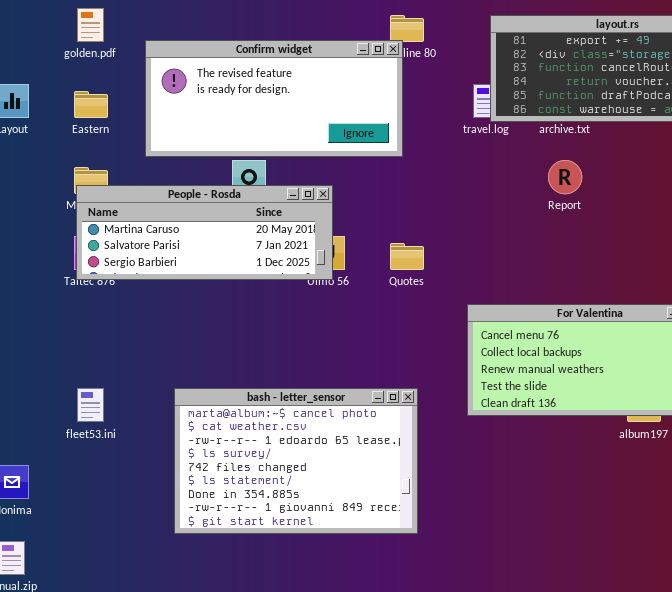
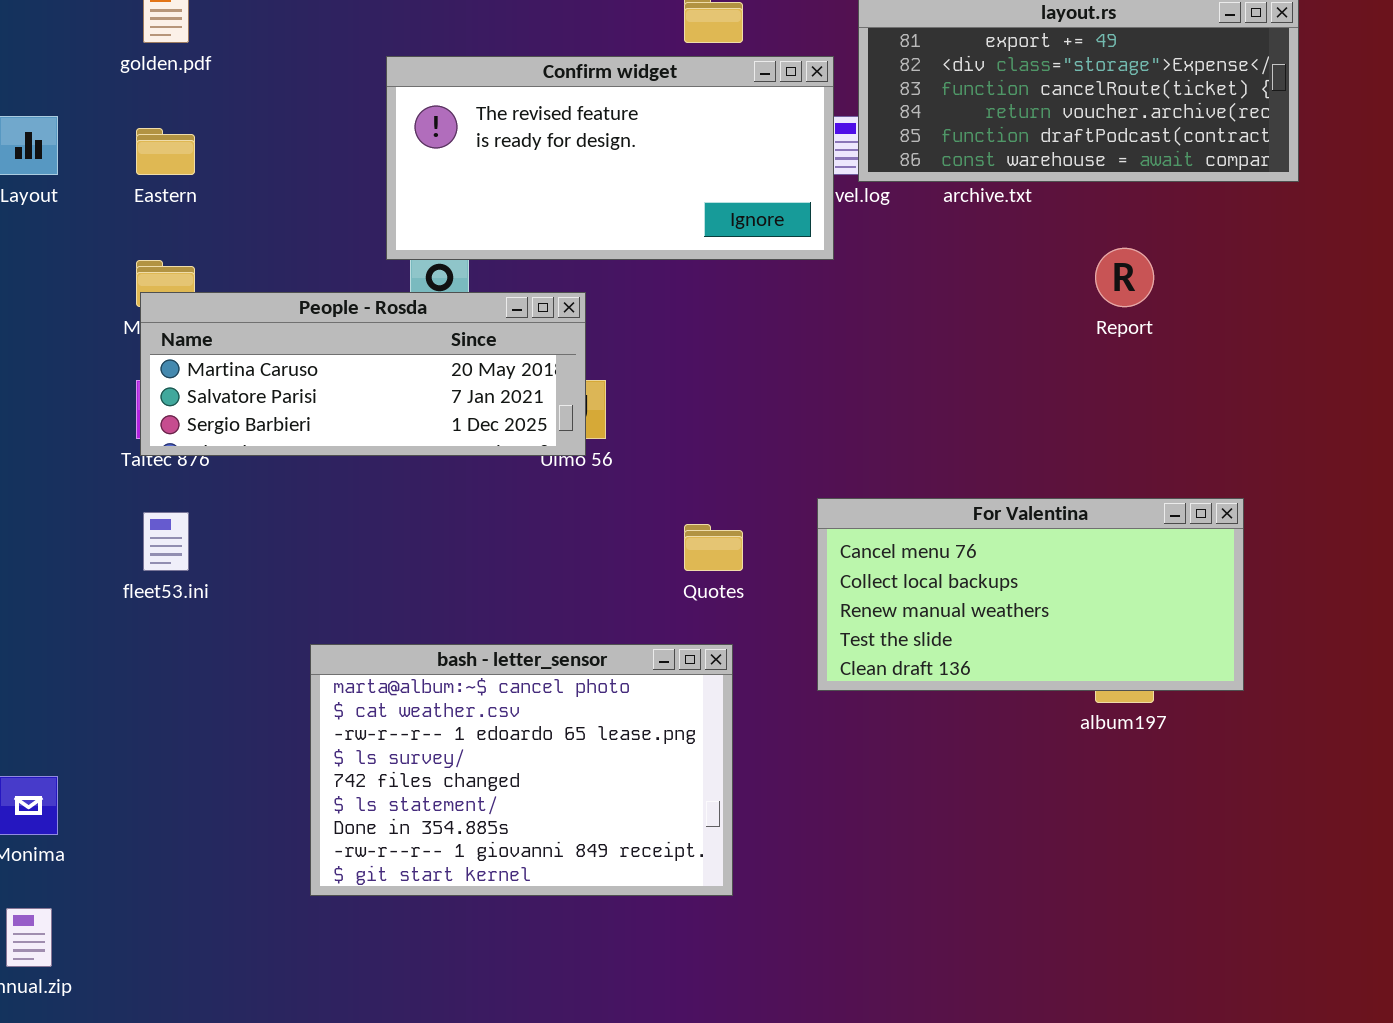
Confirm widget: [145,40,403,157] -> [386,56,834,260], moved
Report: [548,160,582,194] -> [1095,248,1154,307], moved
Quotes: [390,243,424,270] -> [684,524,743,571], moved
fleet53.ini: [77,388,104,422] -> [143,512,189,571], moved

